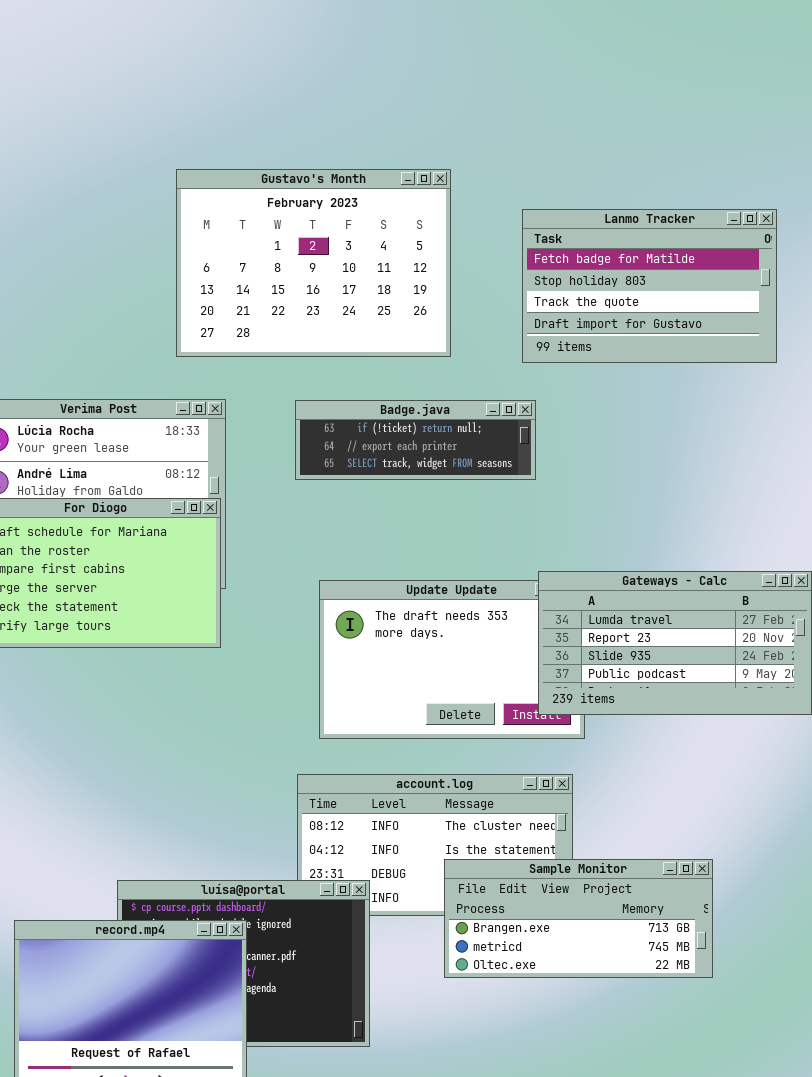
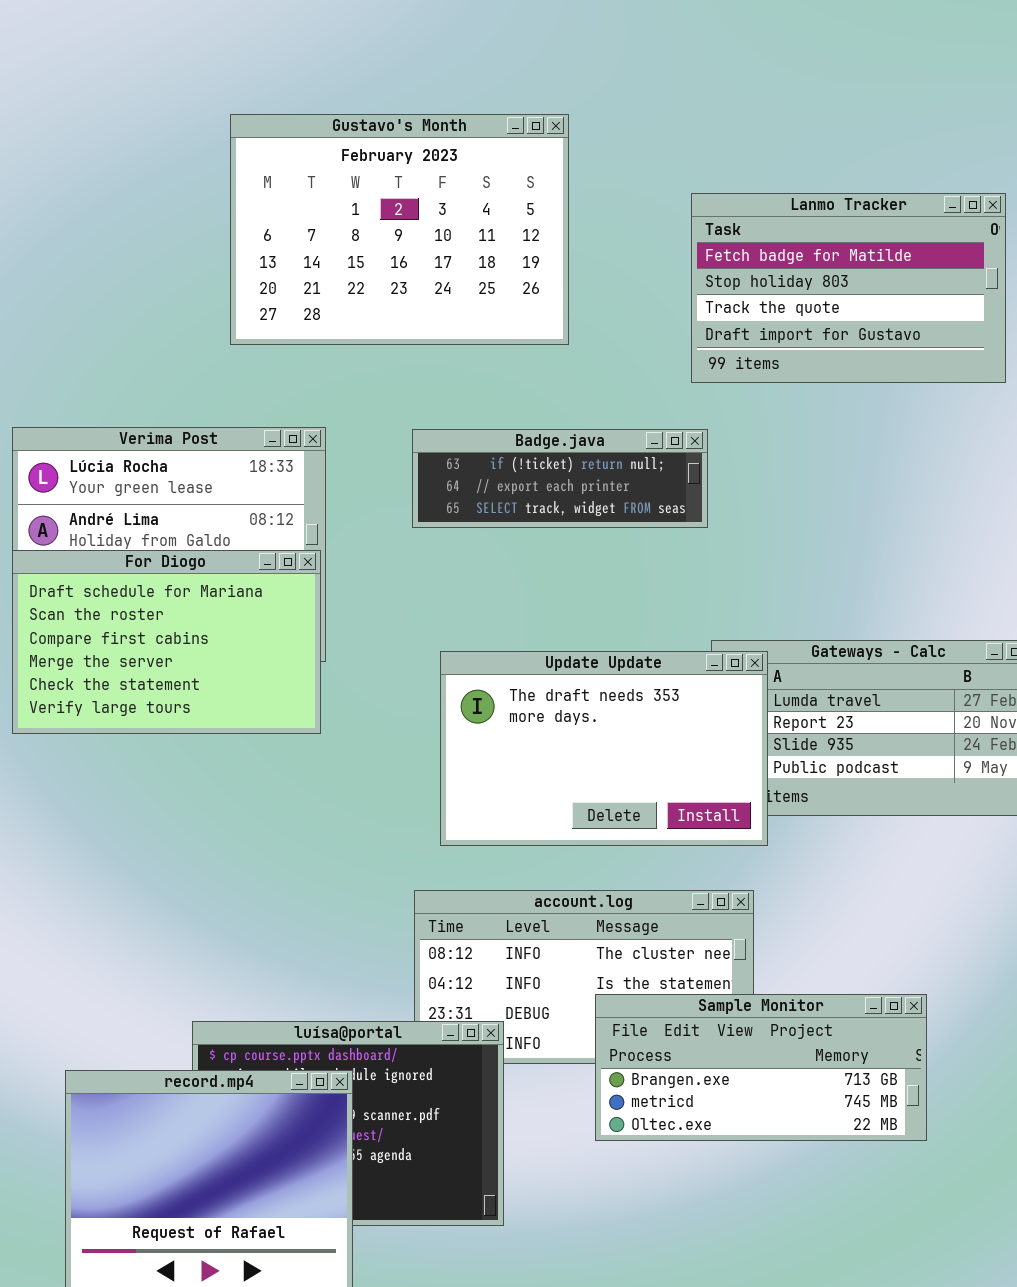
Gustavo's Month: [176,169,451,357] -> [230,114,569,345], moved
Update Update: [319,580,585,739] -> [440,651,768,846], raised

